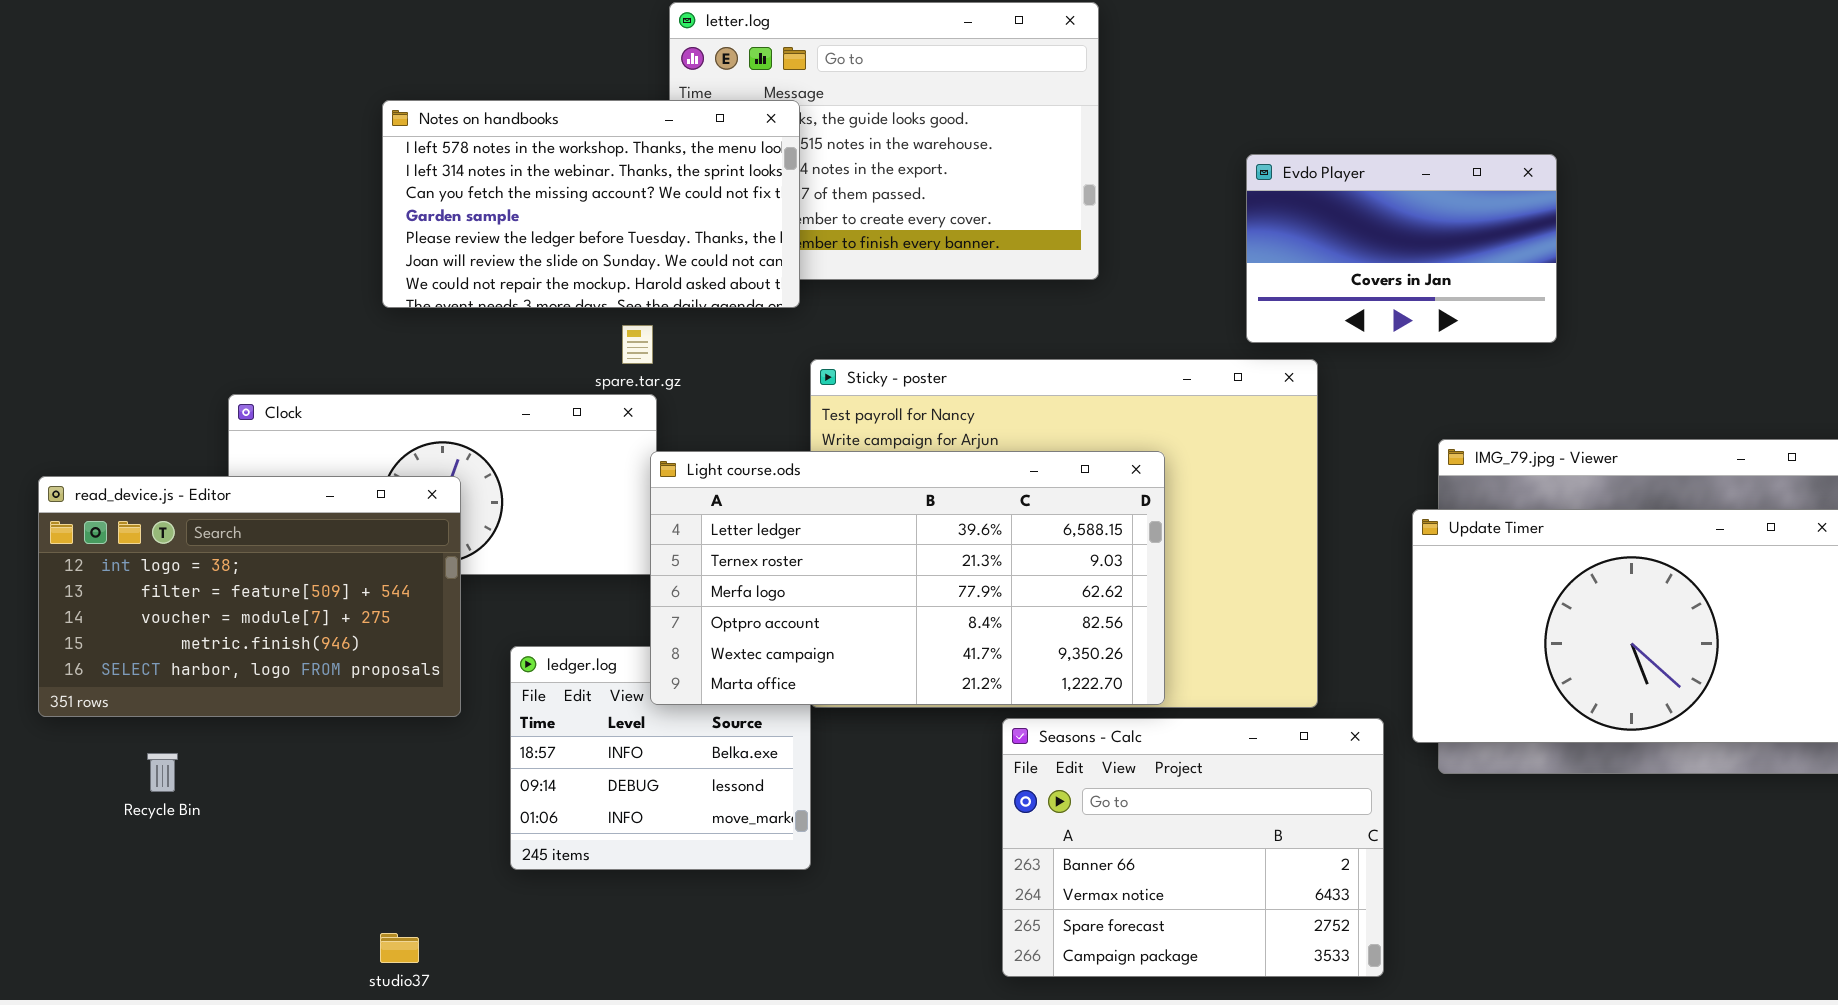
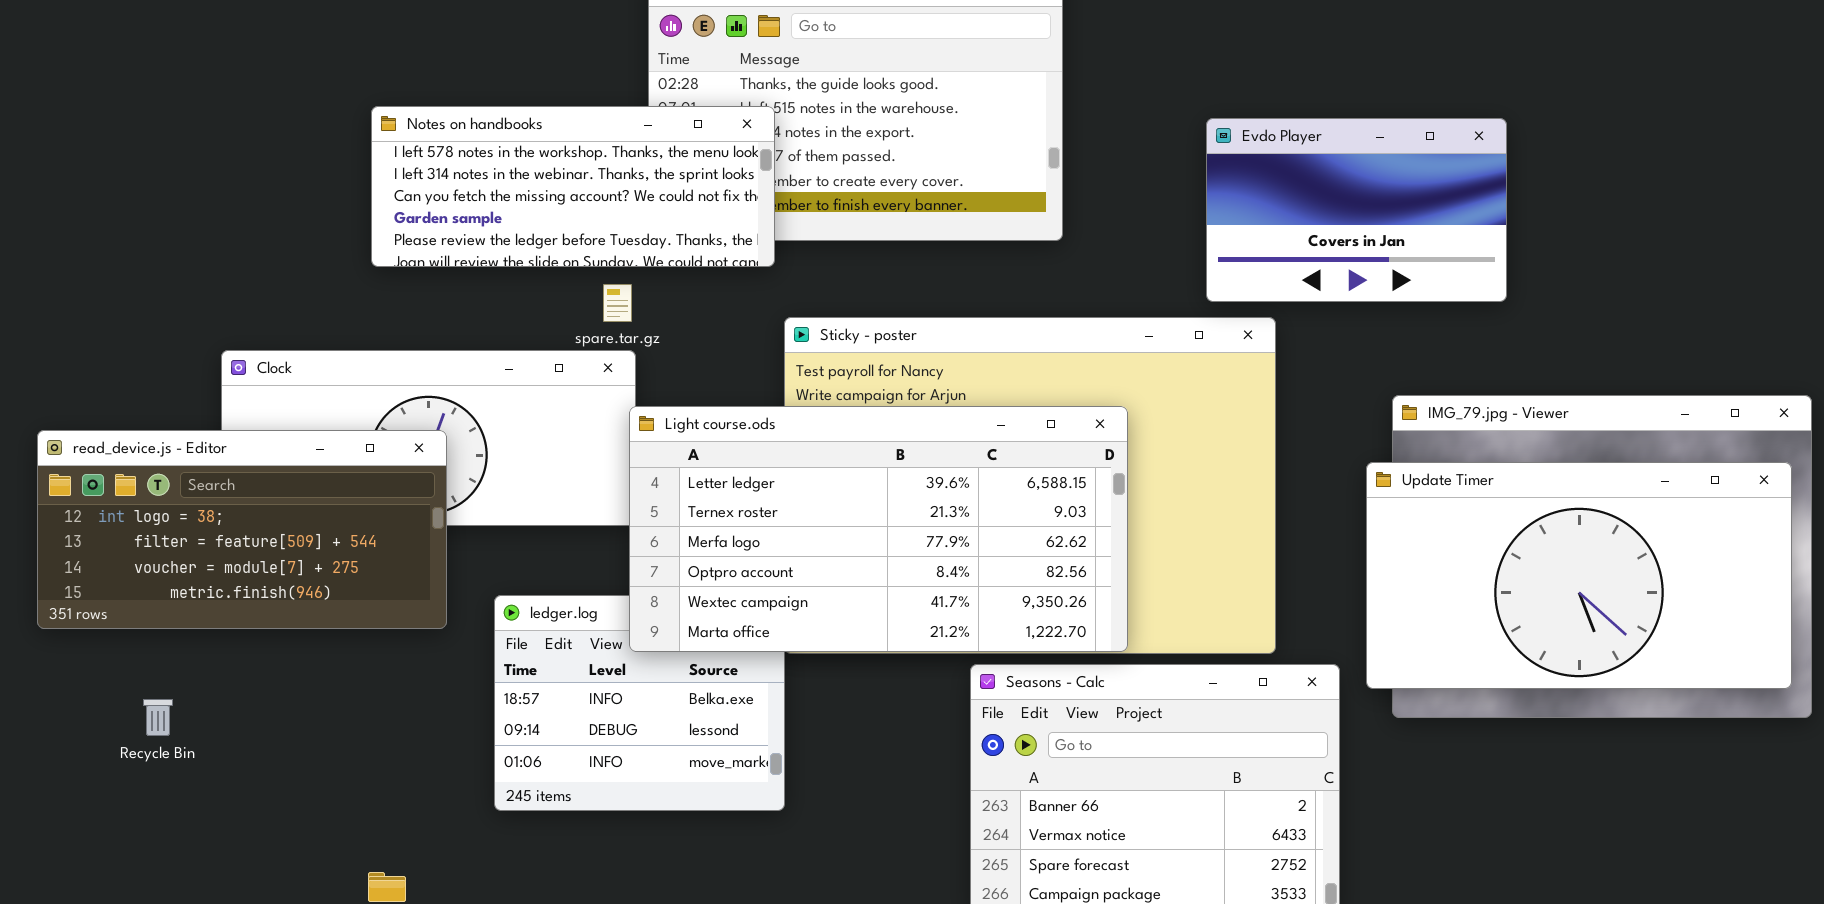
Notes on handbooks: [382,100,800,308] -> [371,106,775,267], resized
read_device.js - Editor: [38,476,461,717] -> [37,430,447,629], resized

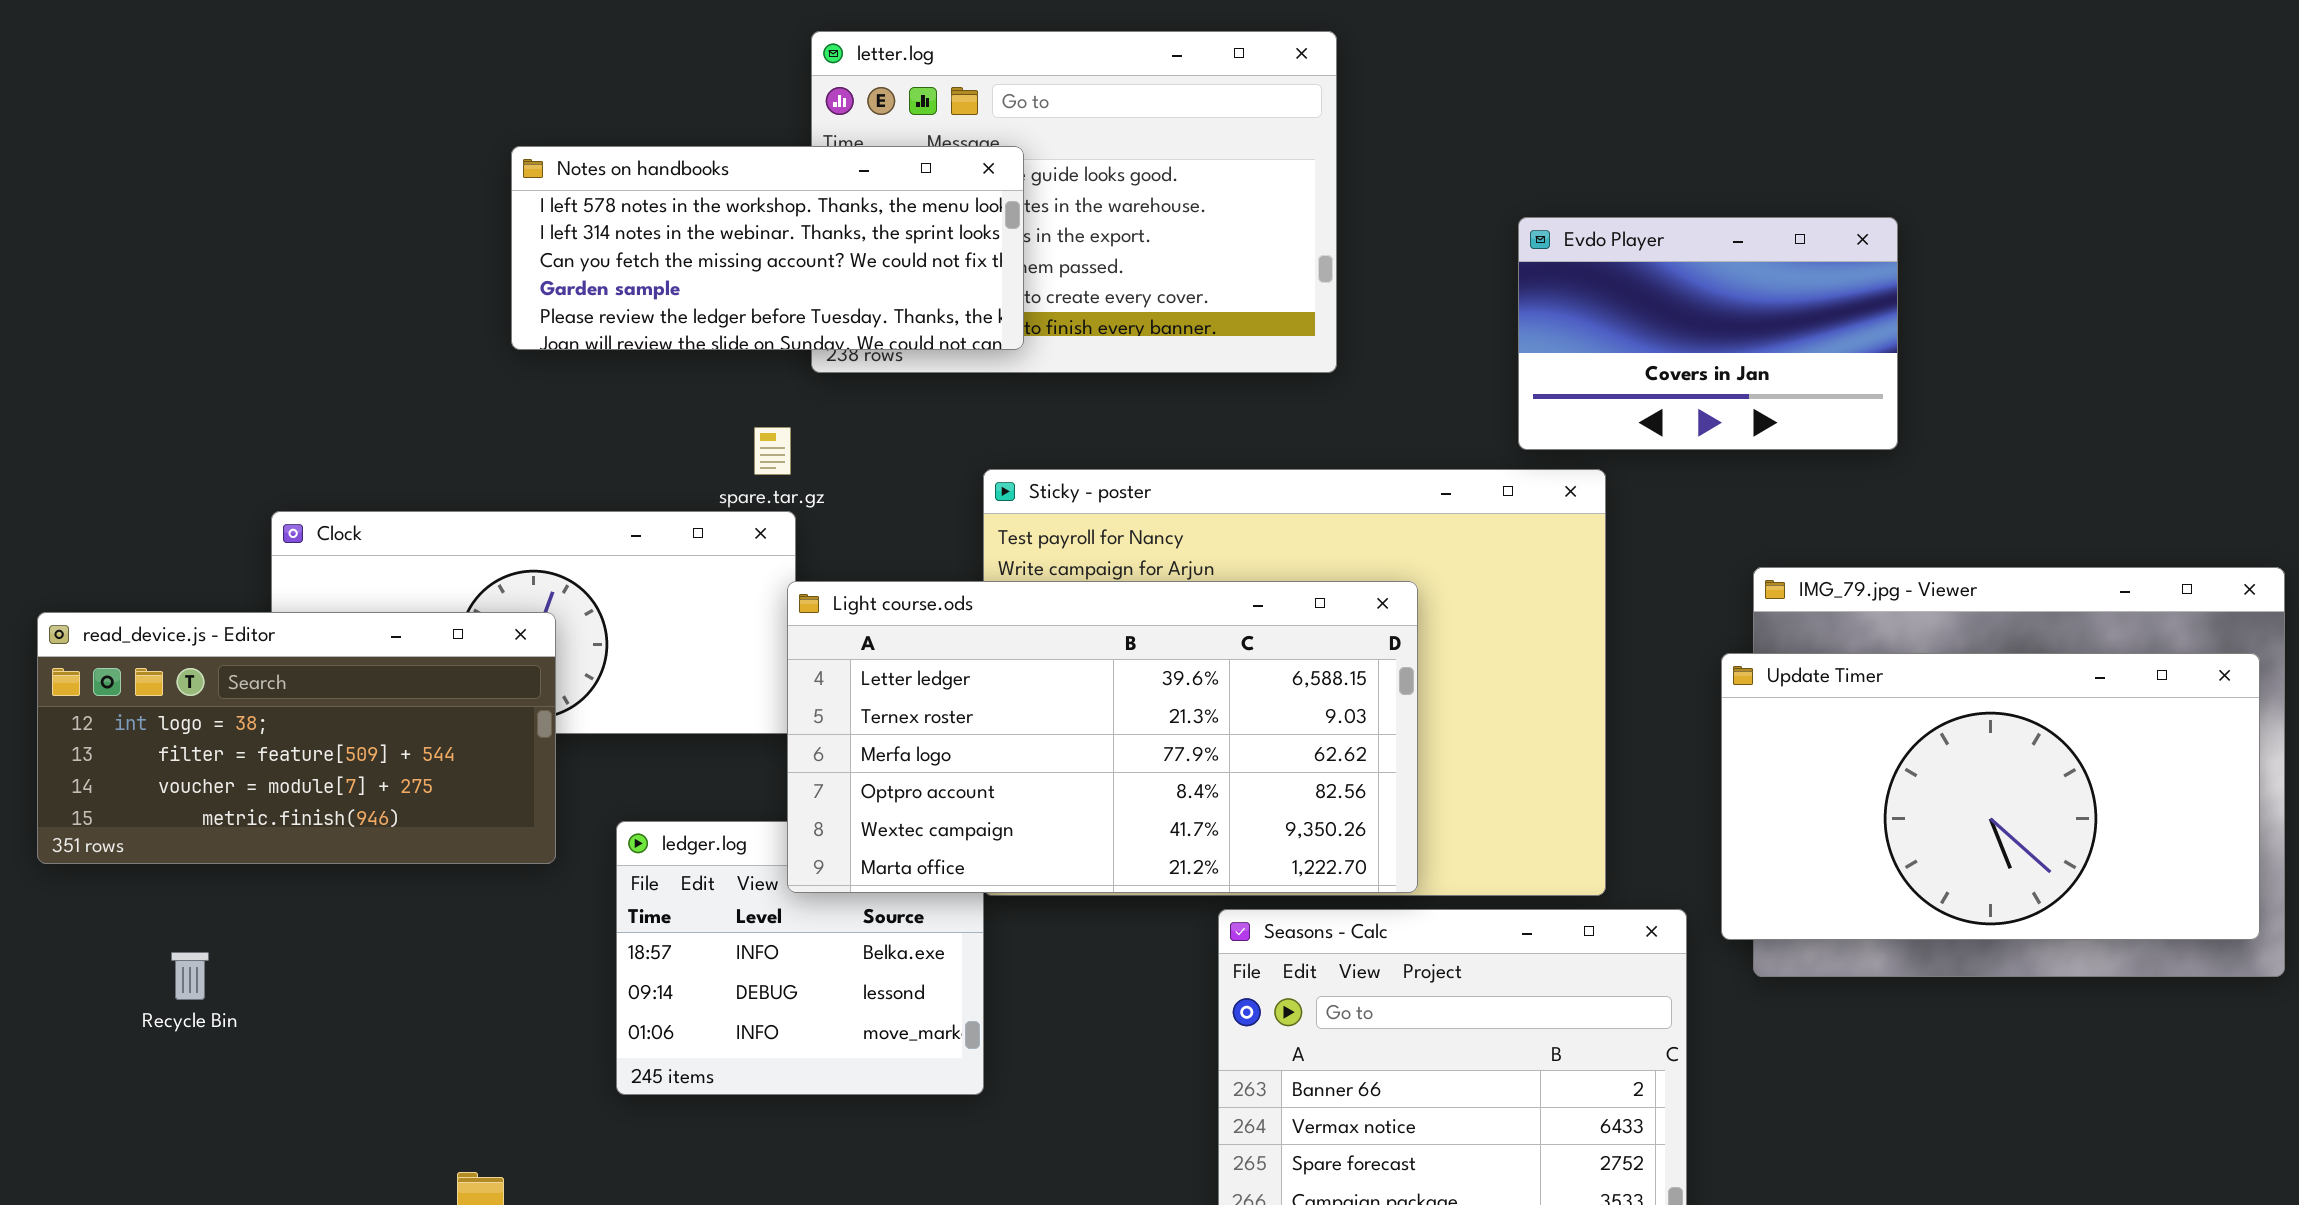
Notes on handbooks: [371,106,775,267] -> [511,146,1024,350], moved

